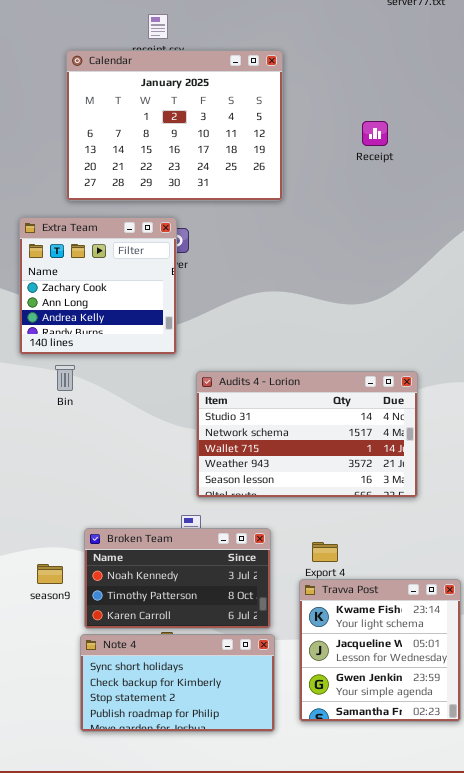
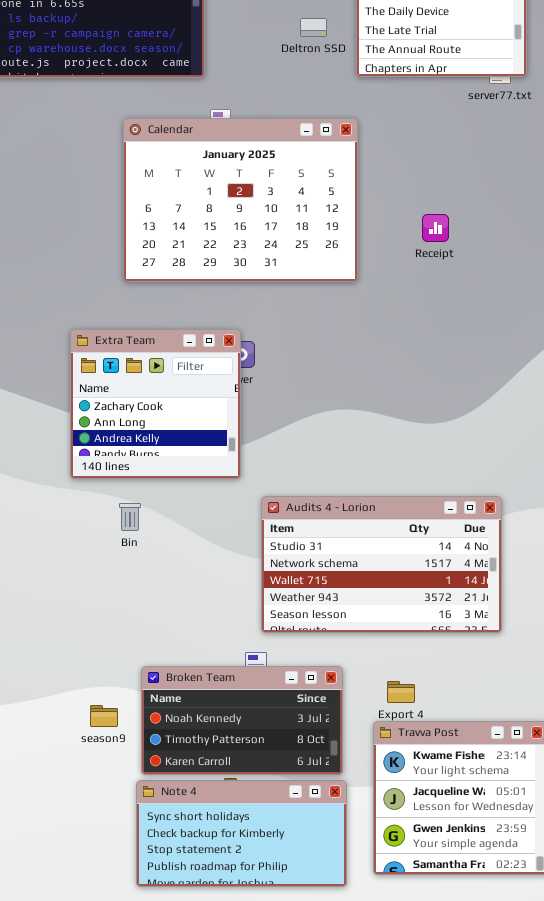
Calendar: [66,50,283,201] -> [123,118,358,282], moved
Receipt: [362,121,388,146] -> [422,214,449,242], moved
Bin: [55,365,75,391] -> [119,503,141,531], moved

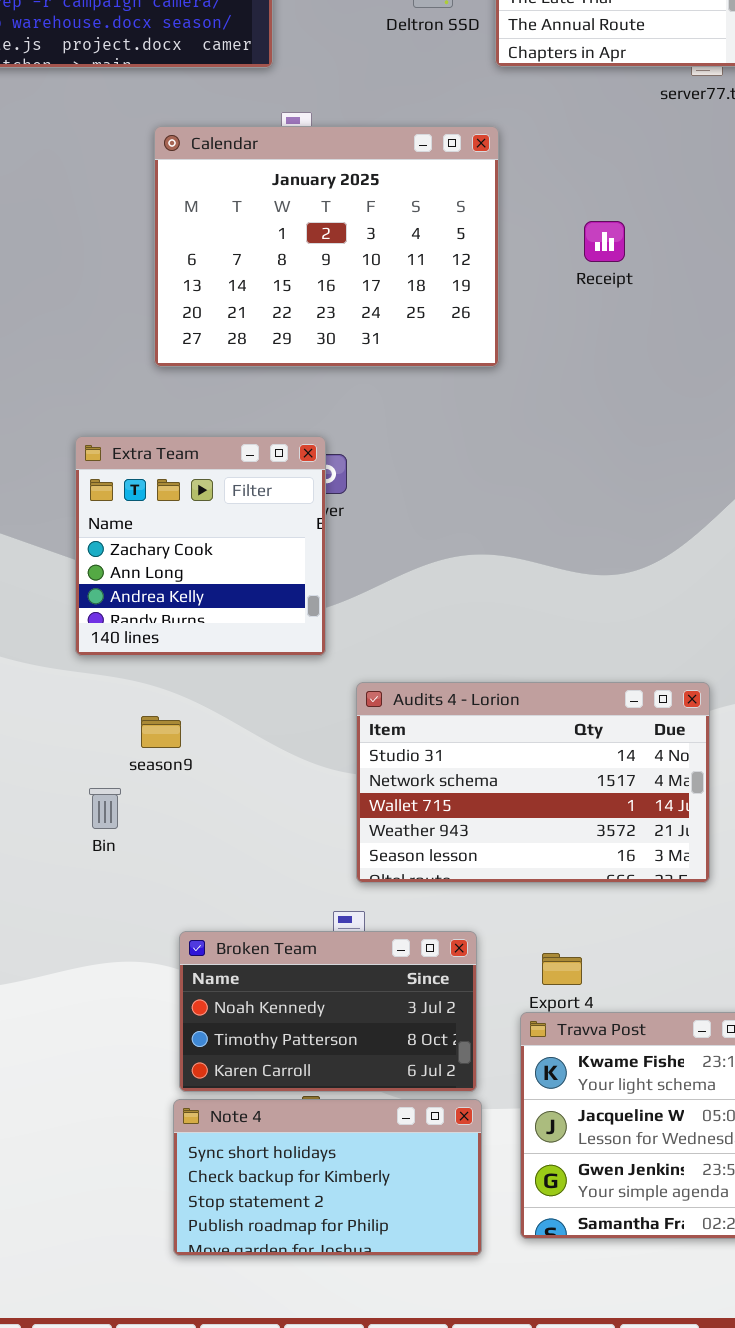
Receipt: [422,214,449,242] -> [584,221,625,262], moved
Bin: [119,503,141,531] -> [89,788,121,829], moved
season9: [90,705,118,727] -> [141,716,181,748], moved

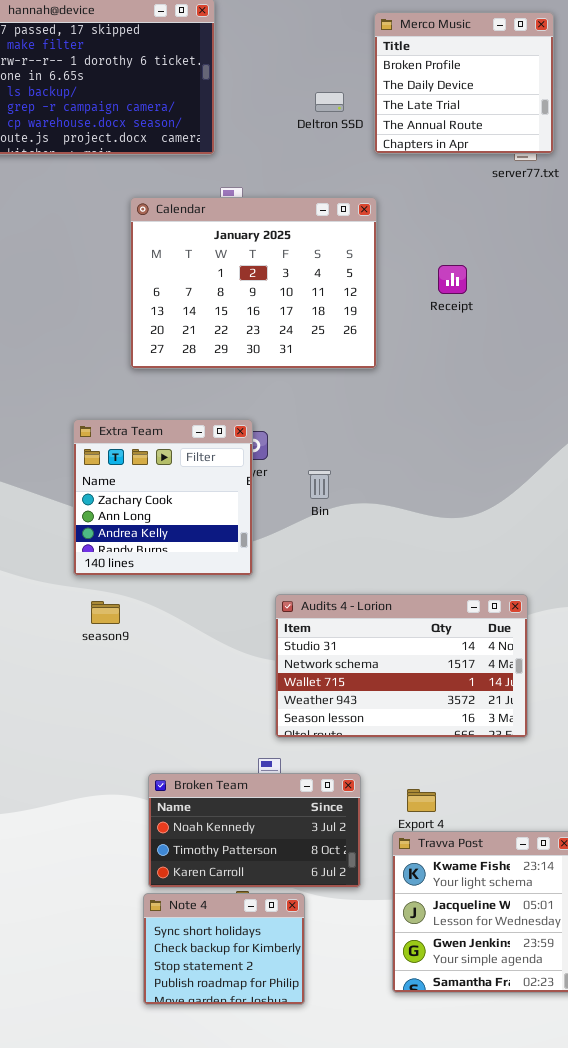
season9: [141,716,181,748] -> [91,601,120,624], moved
Bin: [89,788,121,829] -> [308,470,331,499], moved
Note 4: [173,1099,482,1256] -> [143,893,305,1005], resized

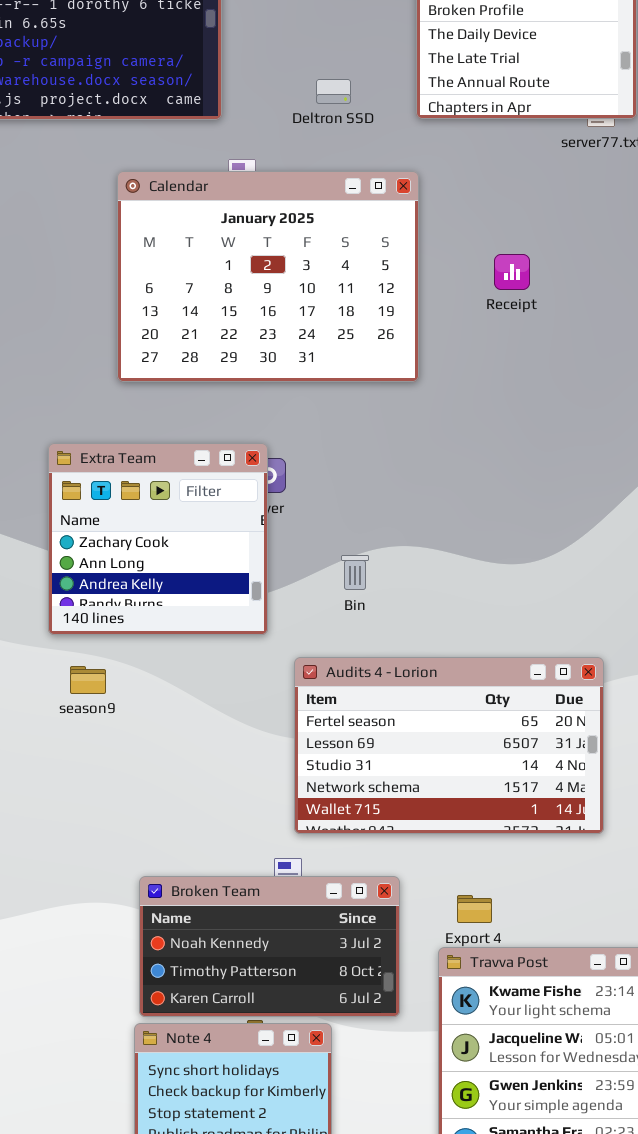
Deltron SSD: [315,92,344,112] -> [316,79,351,104], moved
Bin: [308,470,331,499] -> [341,555,369,590], moved
Audits 4 - Lorion: [275,594,528,738] -> [294,657,604,834], scrolled up 2 rows

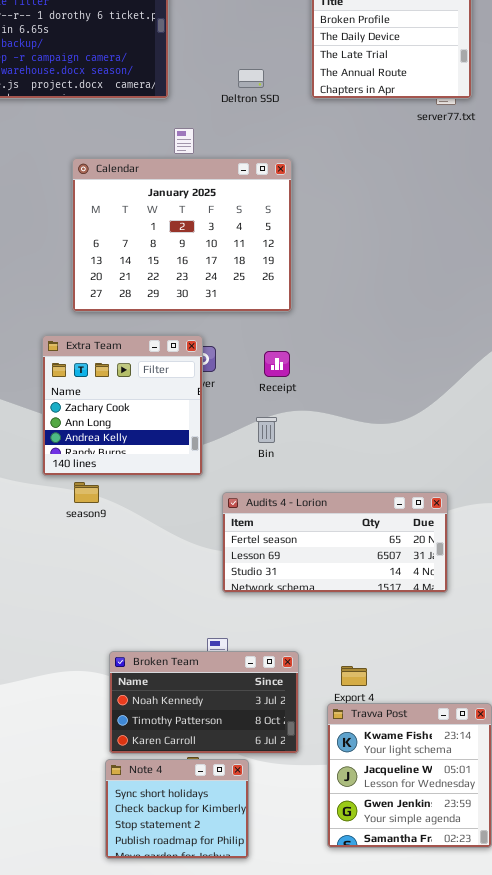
Calendar: [117,171,419,382] -> [72,158,292,312], moved
Receipt: [494,254,530,290] -> [264,351,290,377], moved
Audits 4 - Lorion: [294,657,604,834] -> [222,492,448,593], resized
season9: [70,666,106,694] -> [74,482,99,503], moved

